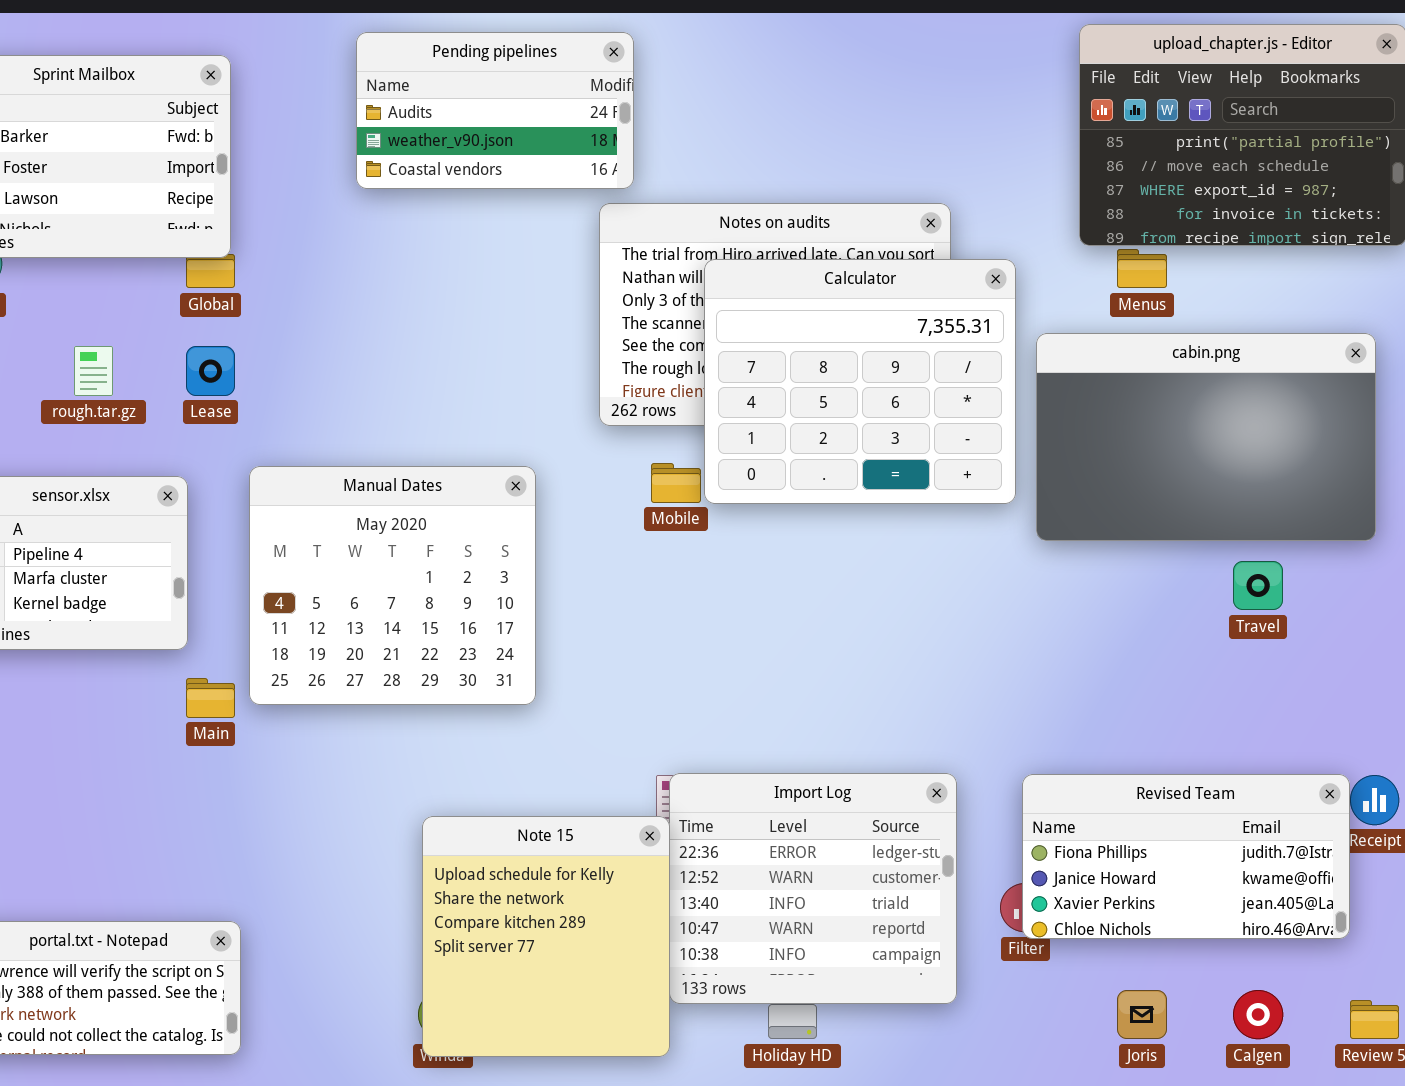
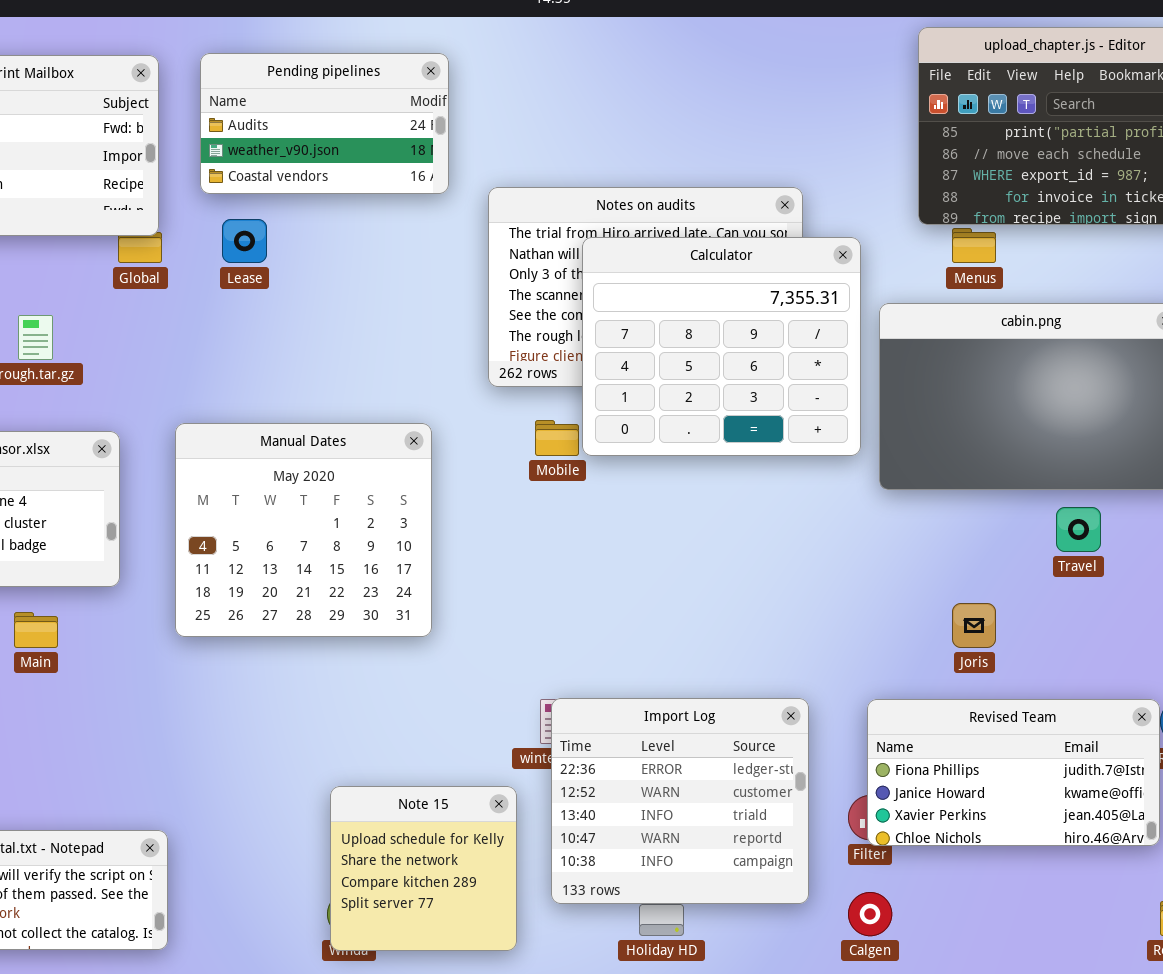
Pending pipelines: [356,32,634,189] -> [200,53,449,194], moved
Lease: [186,346,235,396] -> [222,219,267,263], moved
Main: [186,678,235,718] -> [14,612,58,648], moved
Note 15: [422,816,670,1057] -> [330,786,517,951], resized
Joris: [1117,990,1167,1039] -> [952,603,996,648], moved
Calgen: [1233,990,1283,1039] -> [848,892,892,936], moved

